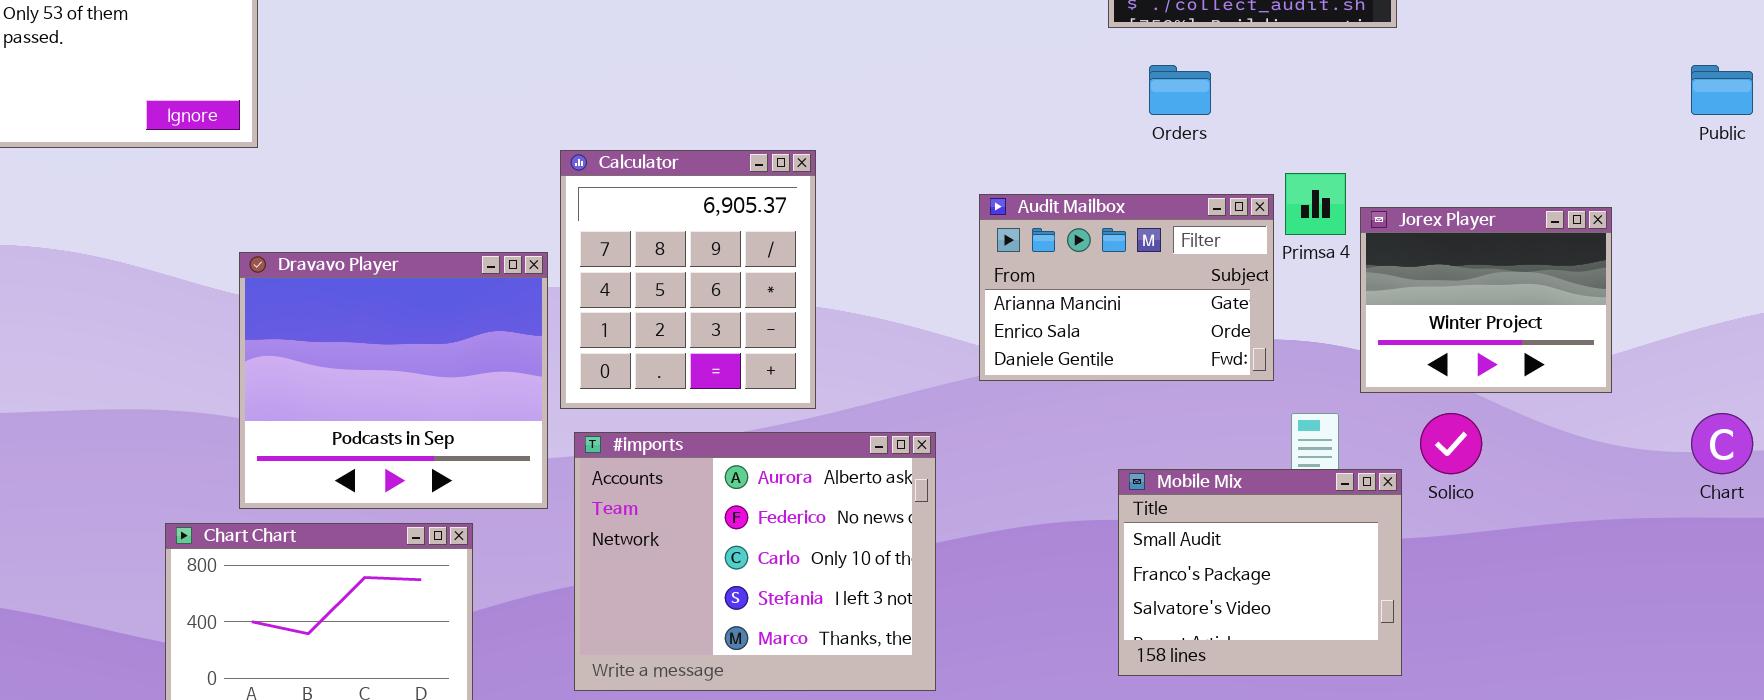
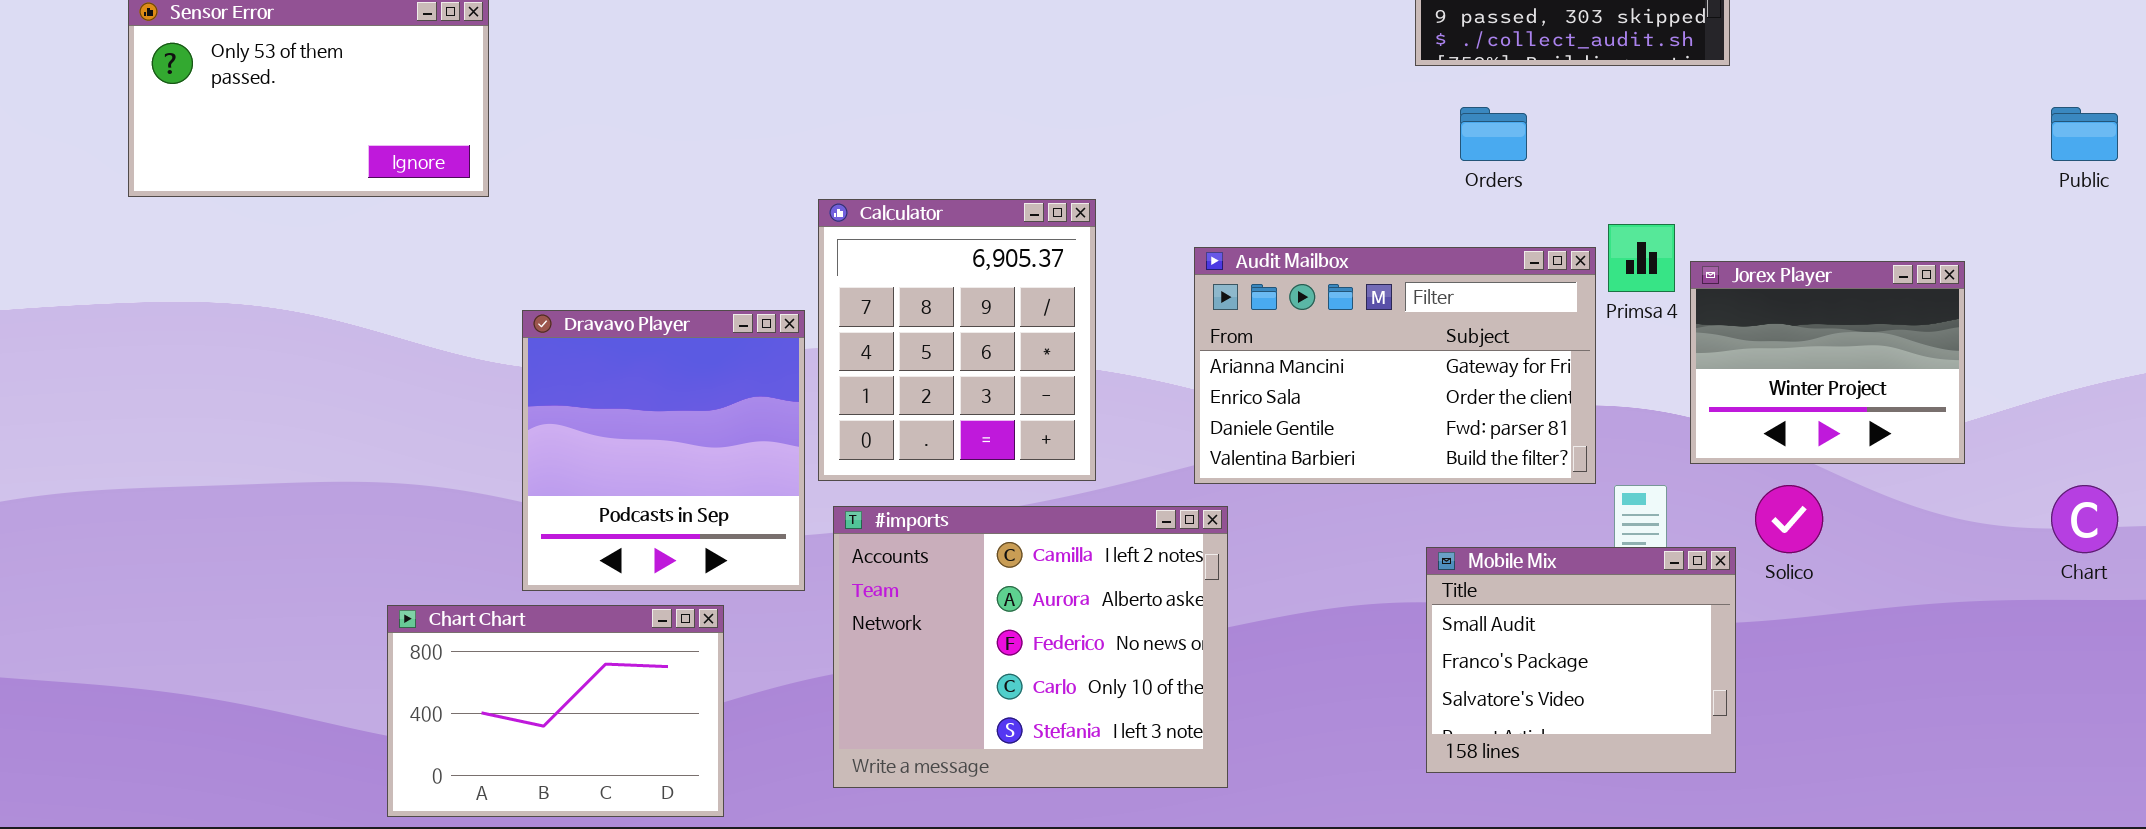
Audit Mailbox: [979,194,1274,381] -> [1194,247,1596,484], resized
Dravavo Player: [239,252,548,509] -> [522,310,805,591], resized
#imports: [574,432,936,691] -> [833,506,1228,788], scrolled up 1 row

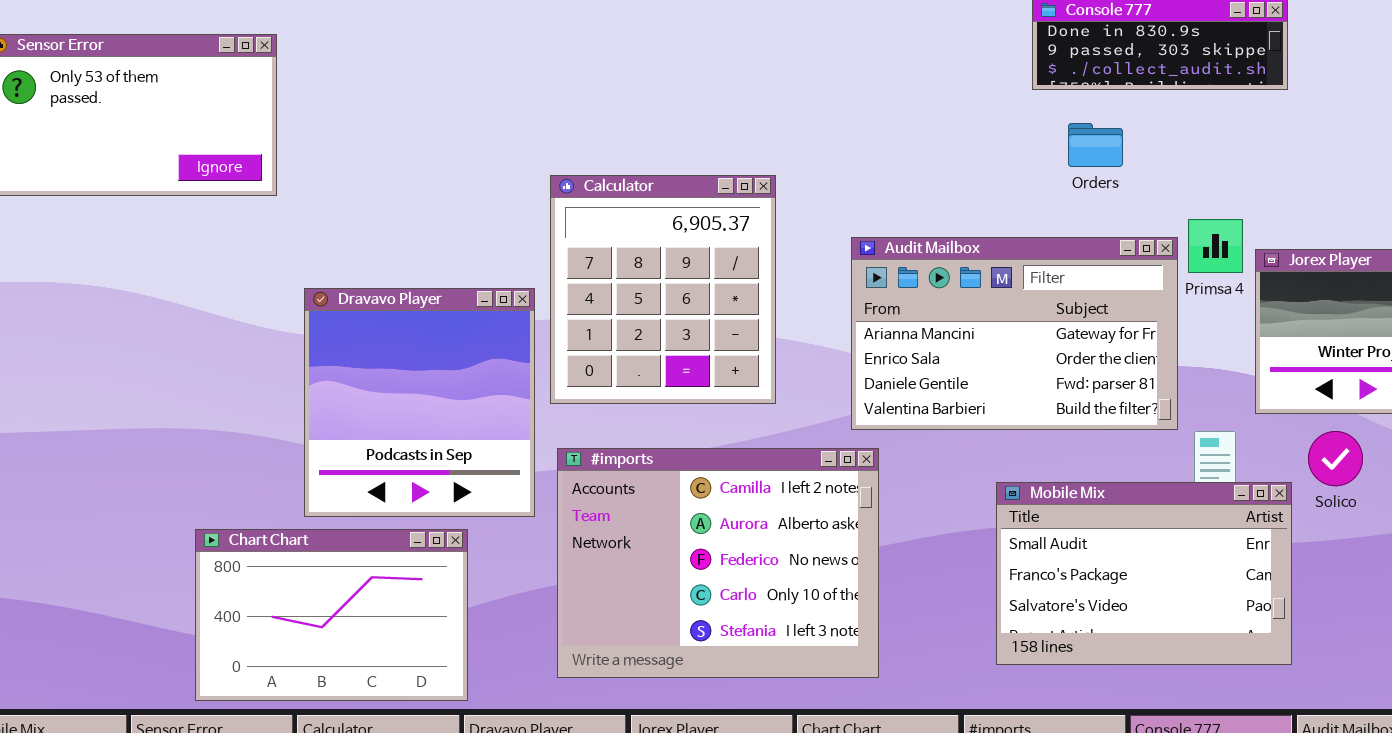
Calculator: [818,199,1096,481] -> [550,175,776,404], moved
Mobile Mix: [1426,547,1736,773] -> [996,482,1292,665], resized

